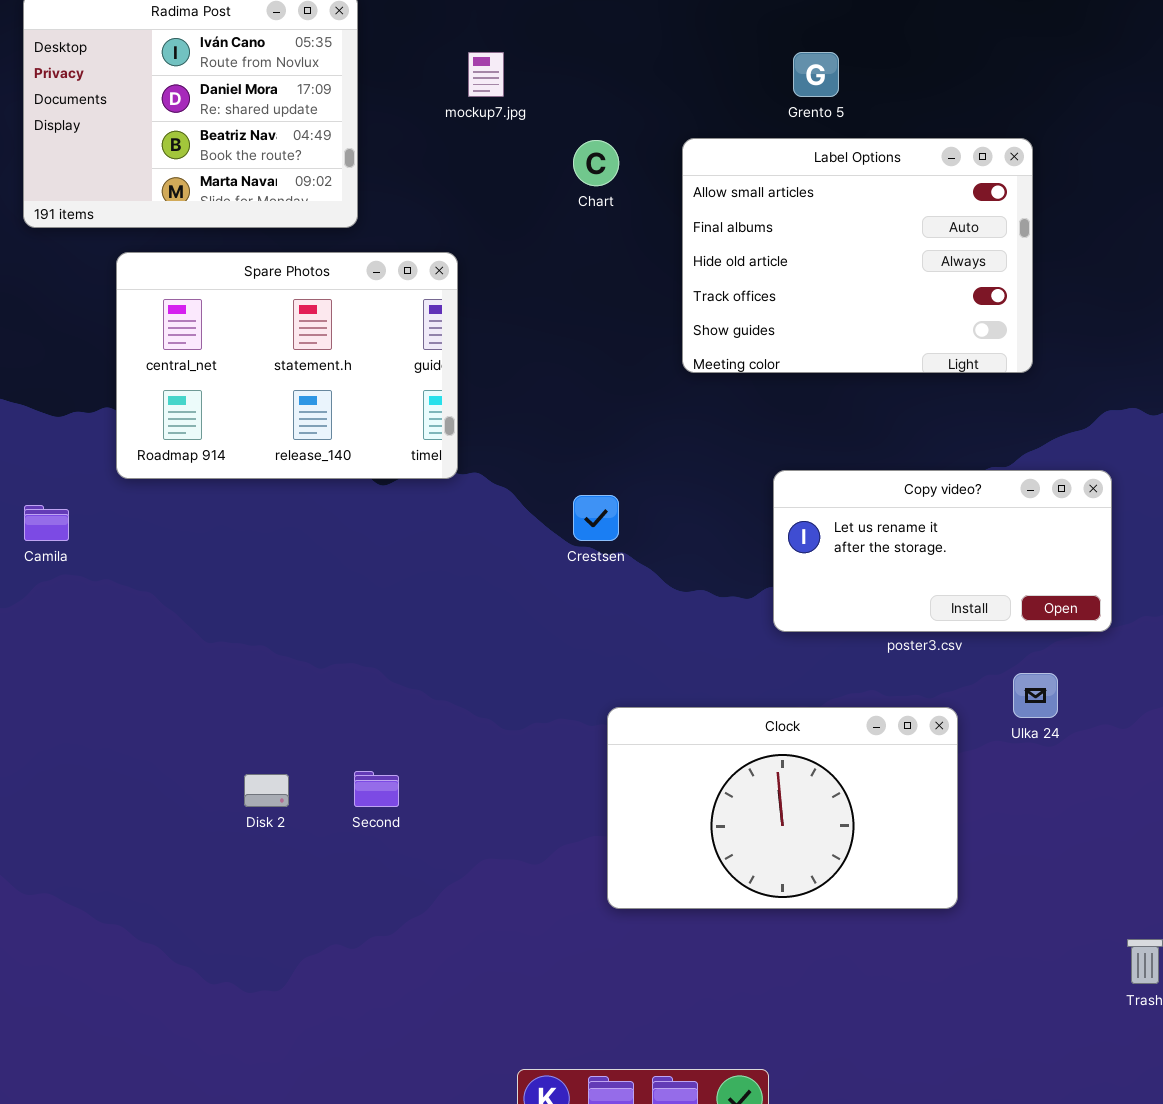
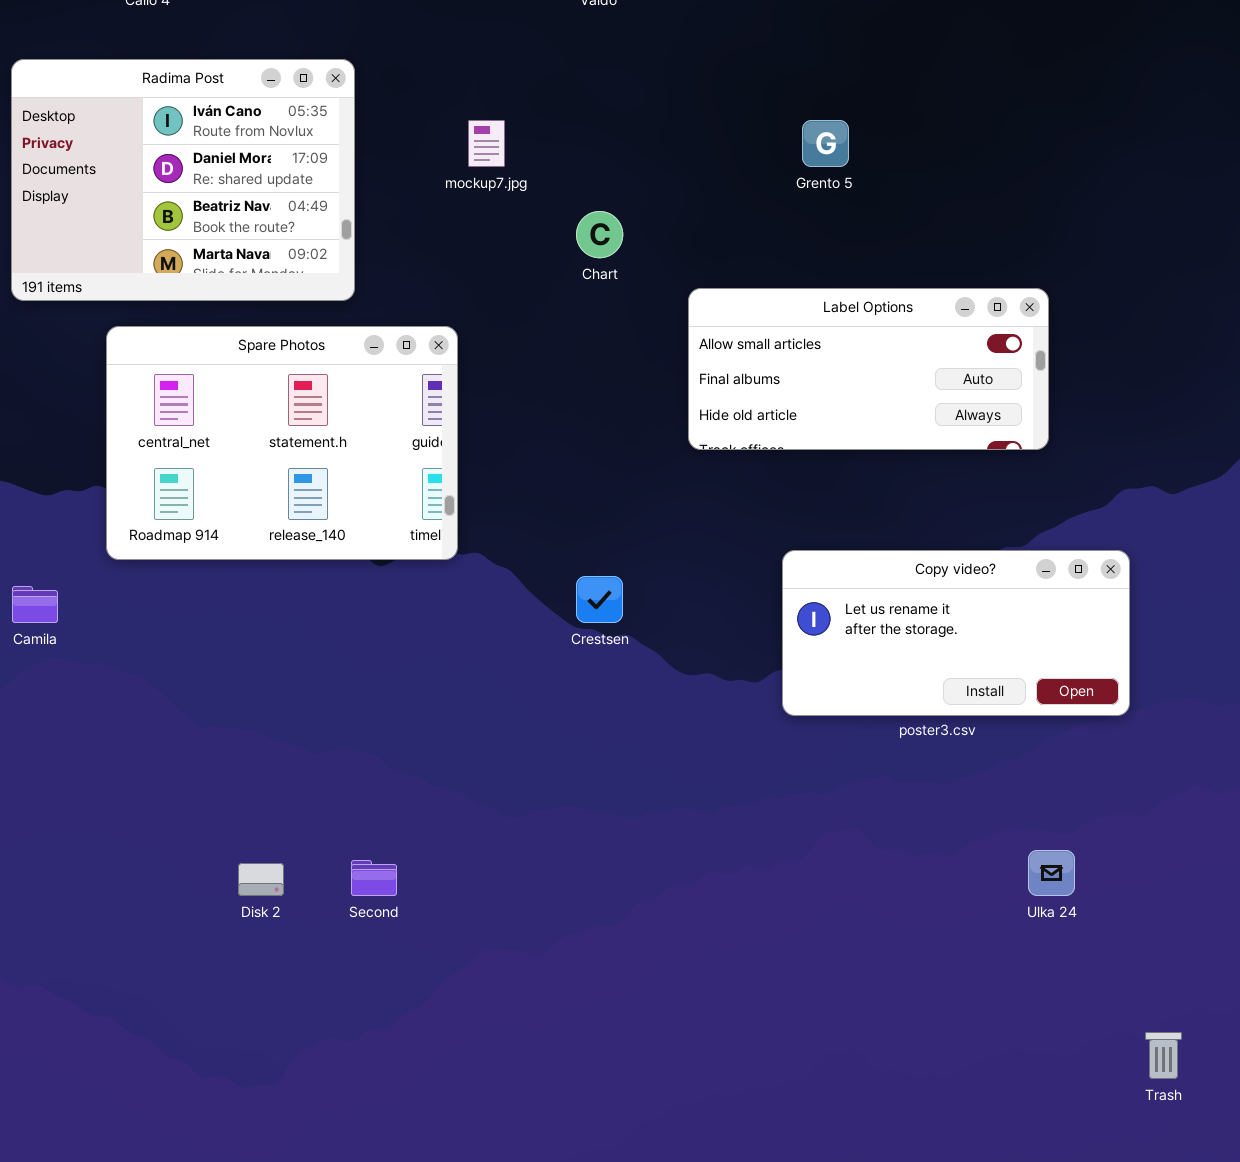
Label Options: [682,138,1033,373] -> [688,288,1049,450], resized
Ulka 24: [1013,673,1058,718] -> [1028,850,1075,896], moved
Clock: [607,707,958,909] -> none, closed

